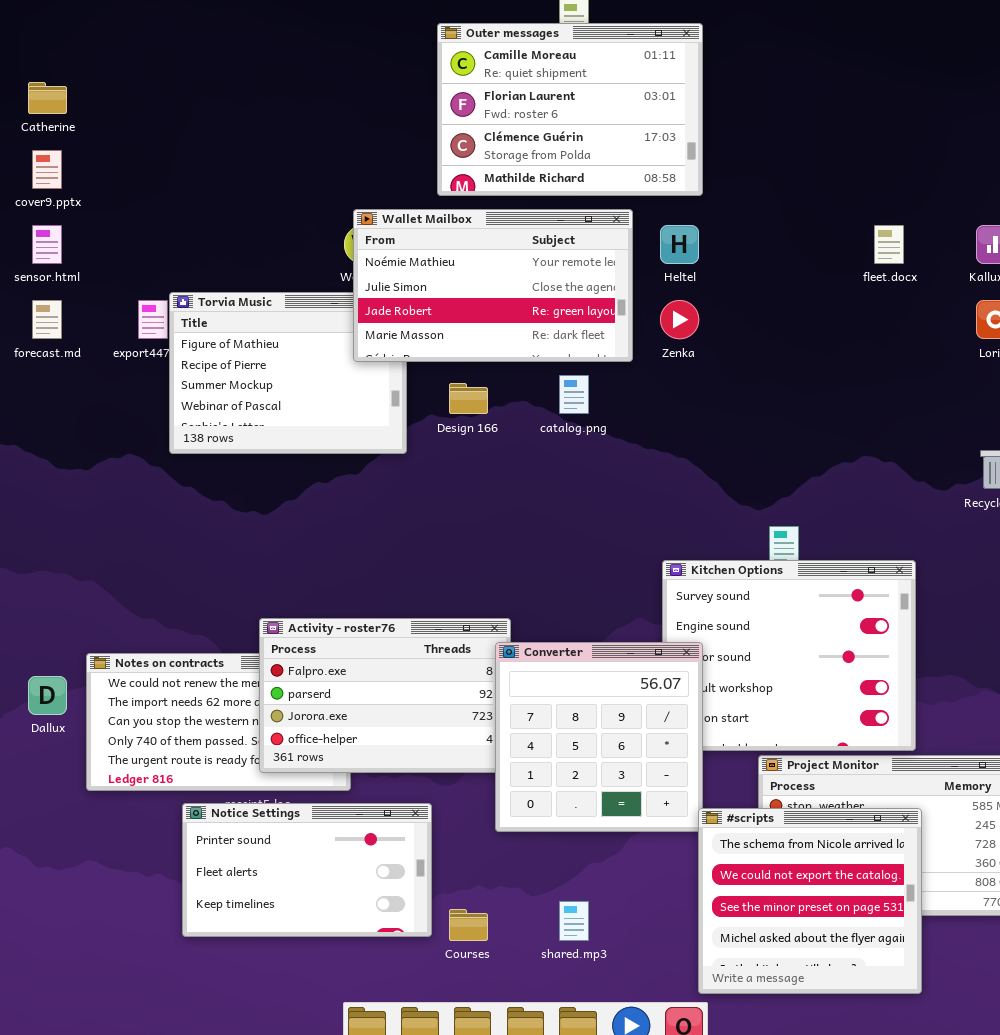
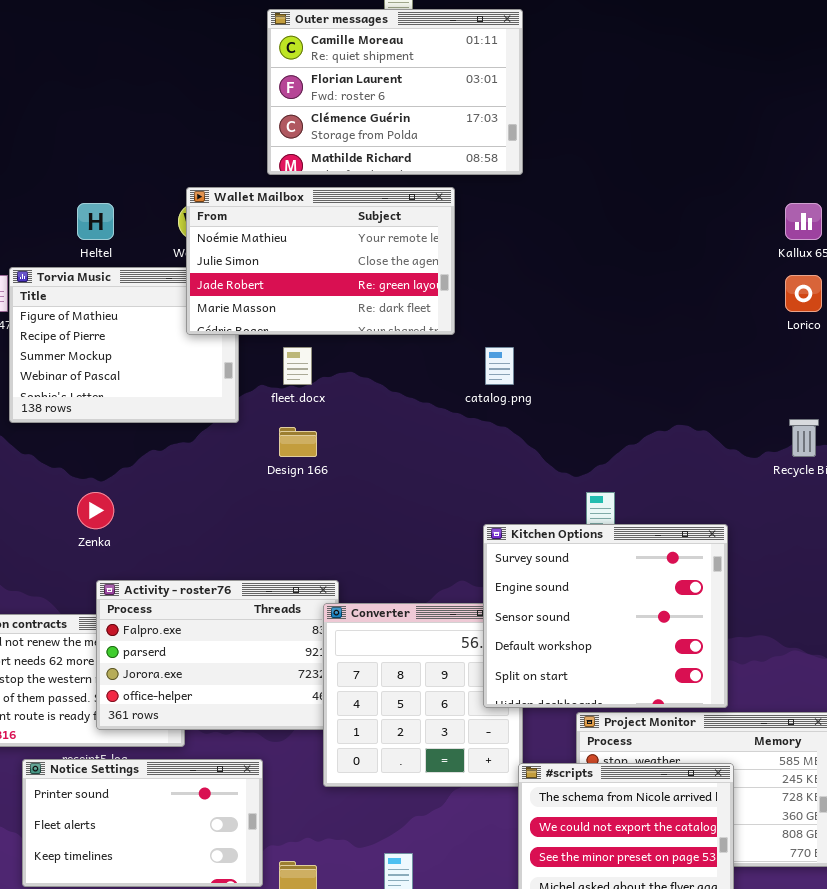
Heltel: [660,225,699,264] -> [77,203,114,240], moved
fleet.docx: [874,225,904,264] -> [283,347,312,385], moved
Zenka: [660,300,699,339] -> [77,492,114,529], moved
catalog.png: [559,375,589,414] -> [485,347,514,385], moved
Design 166: [449,383,488,414] -> [279,427,317,457], moved
Kitchen Options: [662,560,916,751] -> [483,524,728,708], raised

